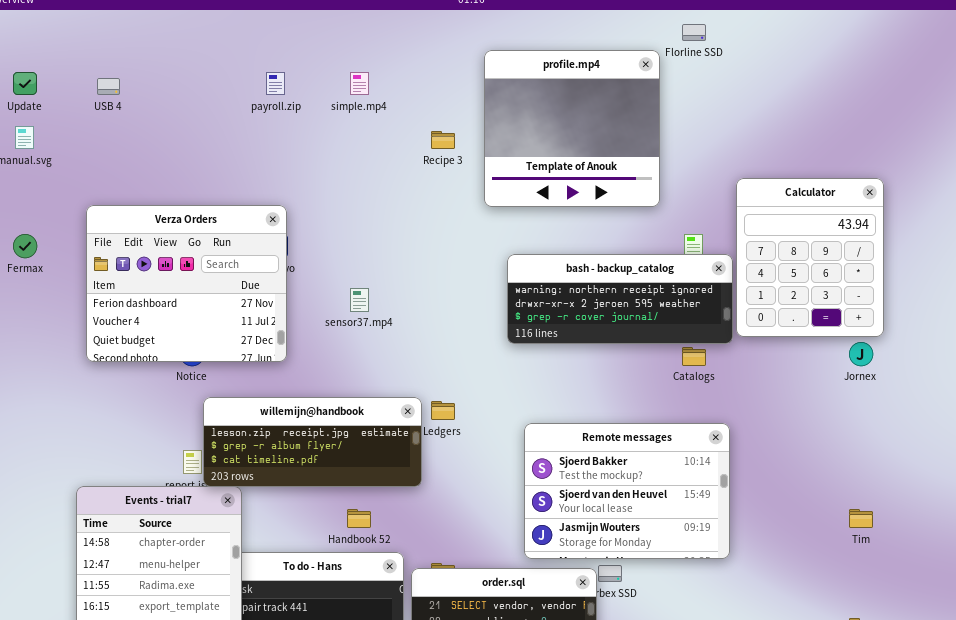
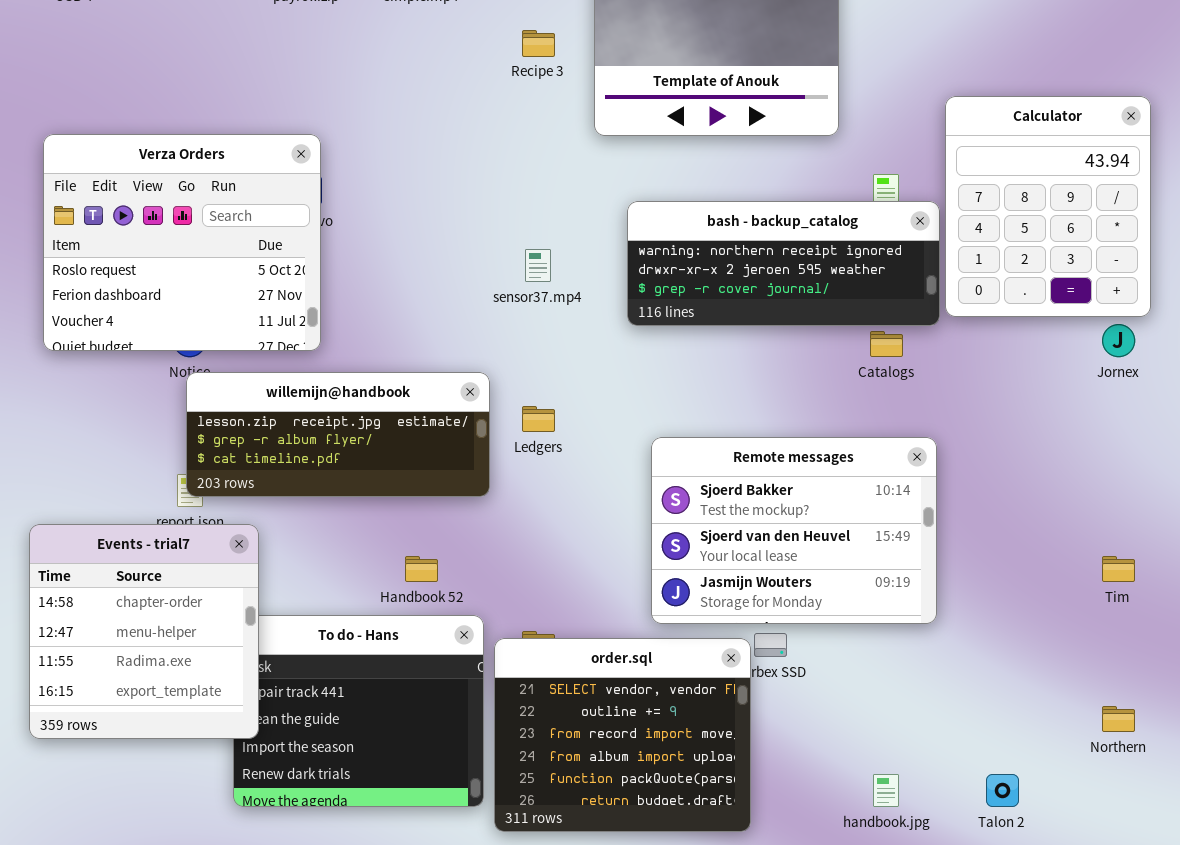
Verza Orders: [86,205,287,362] -> [43,134,321,351], scrolled up 1 row
sensor37.mp4: [350,288,369,312] -> [525,249,551,282], moved
willemijn@handbook: [203,397,422,487] -> [186,372,490,497], moved

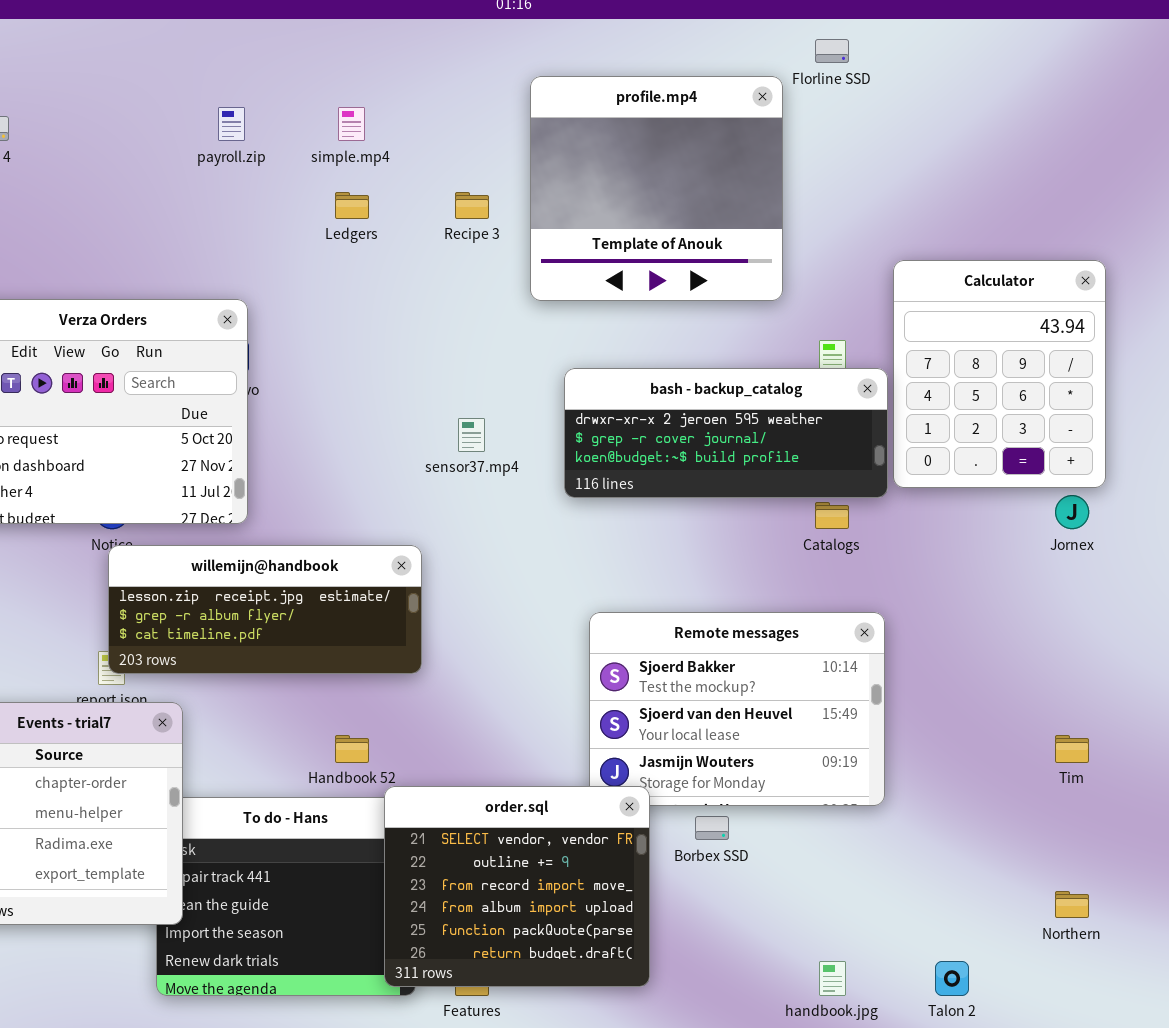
bash - backup_catalog: [627,201,940,326] -> [564,368,888,498], scrolled down 1 row
Ledgers: [522,406,555,432] -> [335,192,369,219], moved
order.sql: [494,638,751,832] -> [384,786,650,987], moved

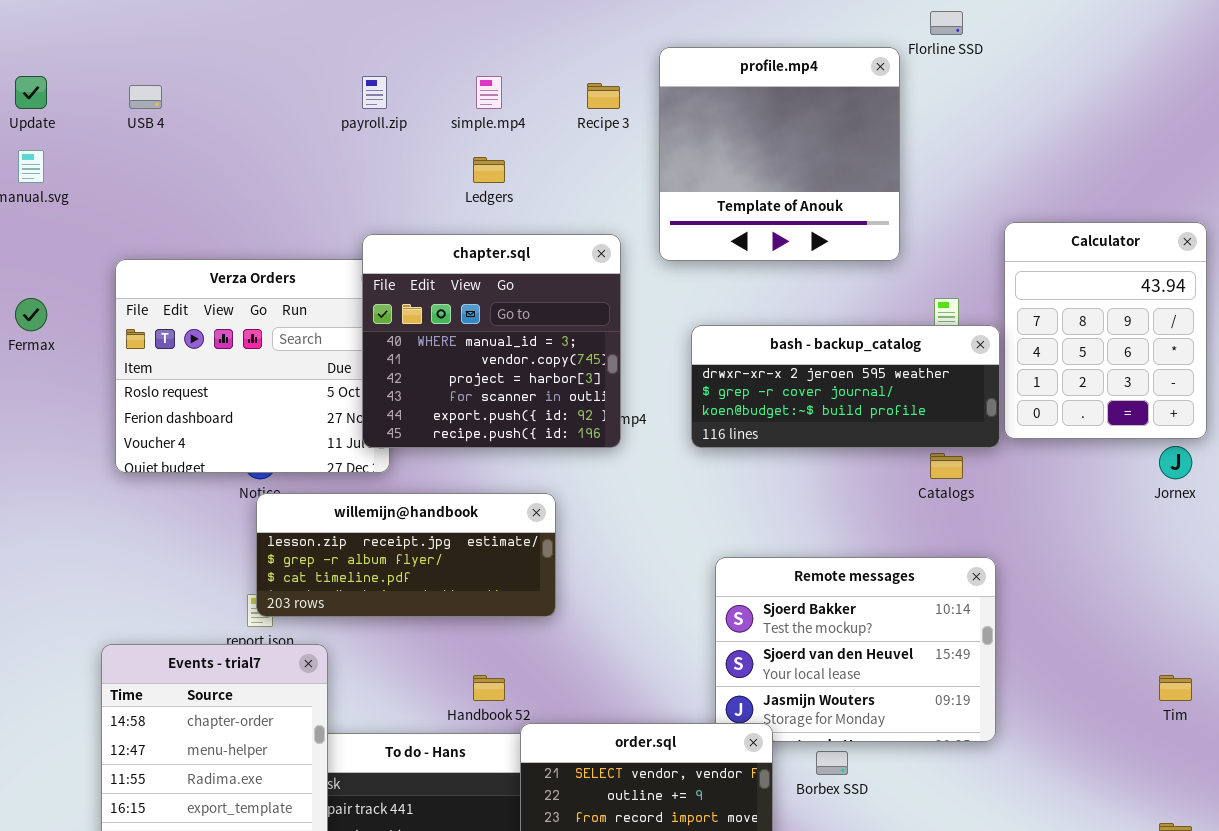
Recipe 3: [455,192,489,219] -> [587,83,620,109], moved
chapter.sql: none -> [362,234,621,448], opened

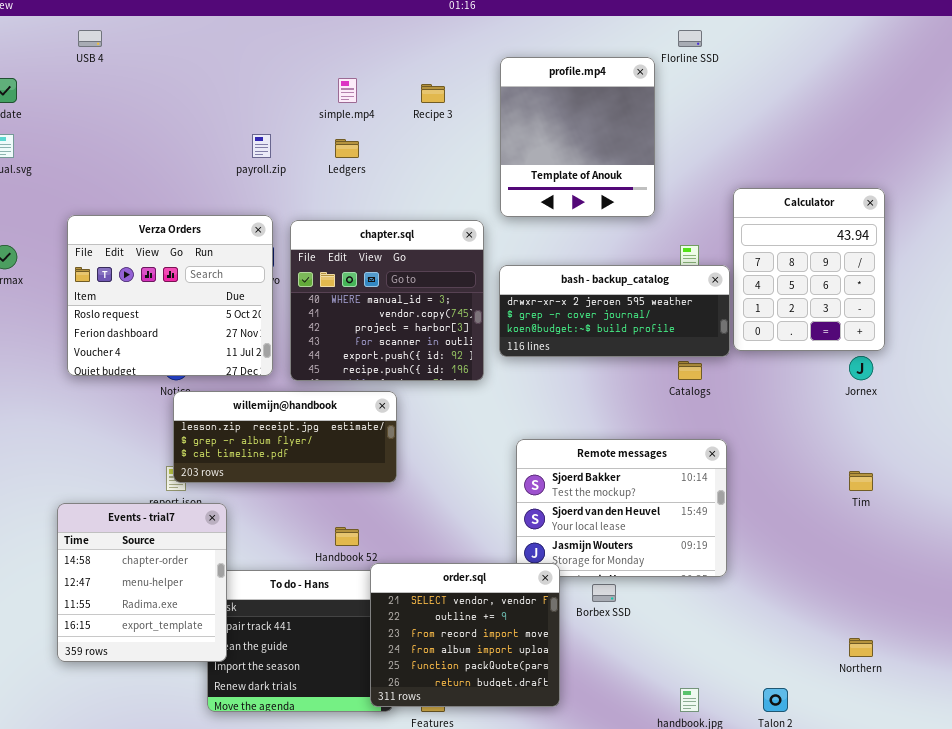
profile.mp4: [659,47,900,261] -> [500,57,655,217], resized
payroll.zip: [362,76,387,109] -> [252,134,271,158], moved
USB 4: [129,85,162,109] -> [78,30,102,47], moved
chapter.sql: [362,234,621,448] -> [290,220,484,381], moved
Tim: [1159,675,1192,701] -> [849,471,873,491], moved

